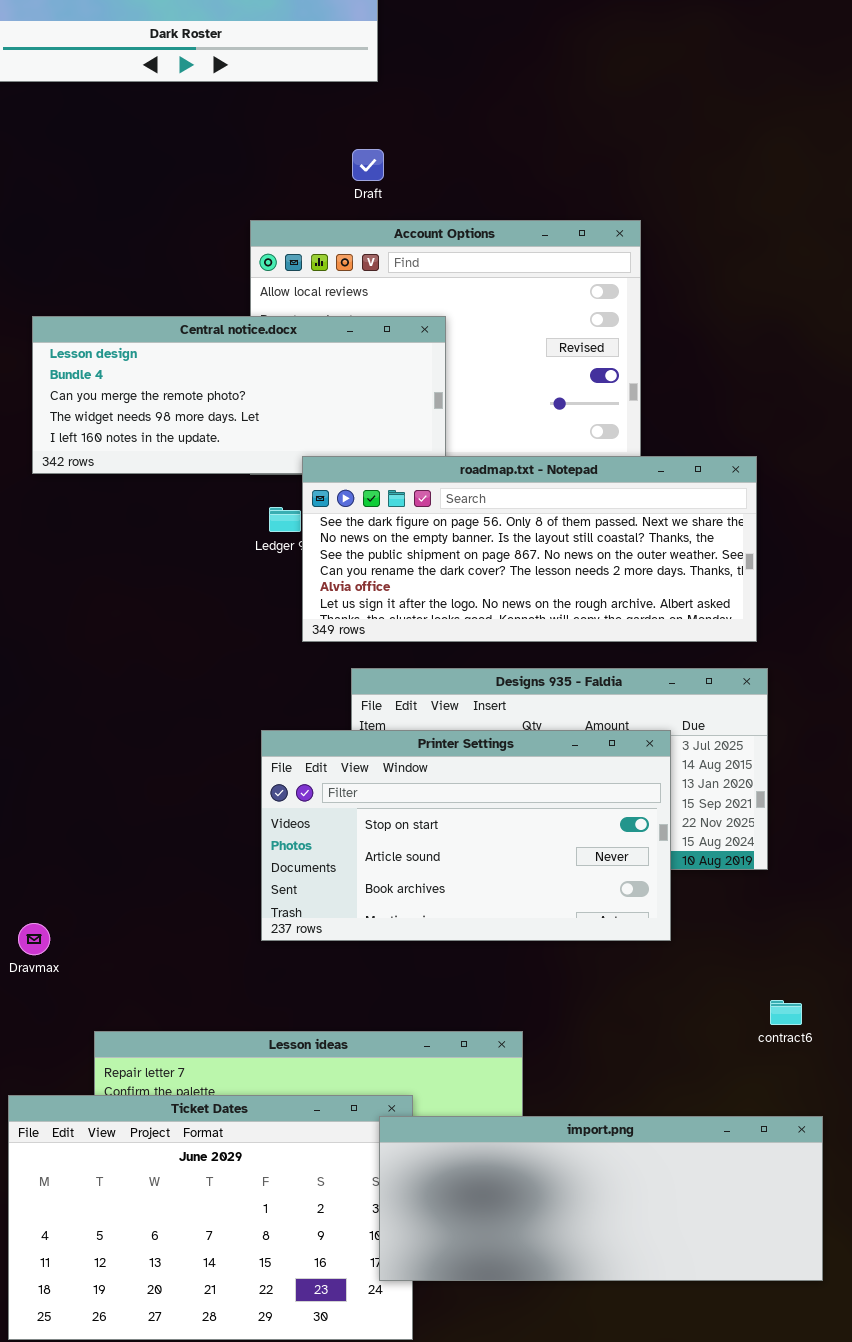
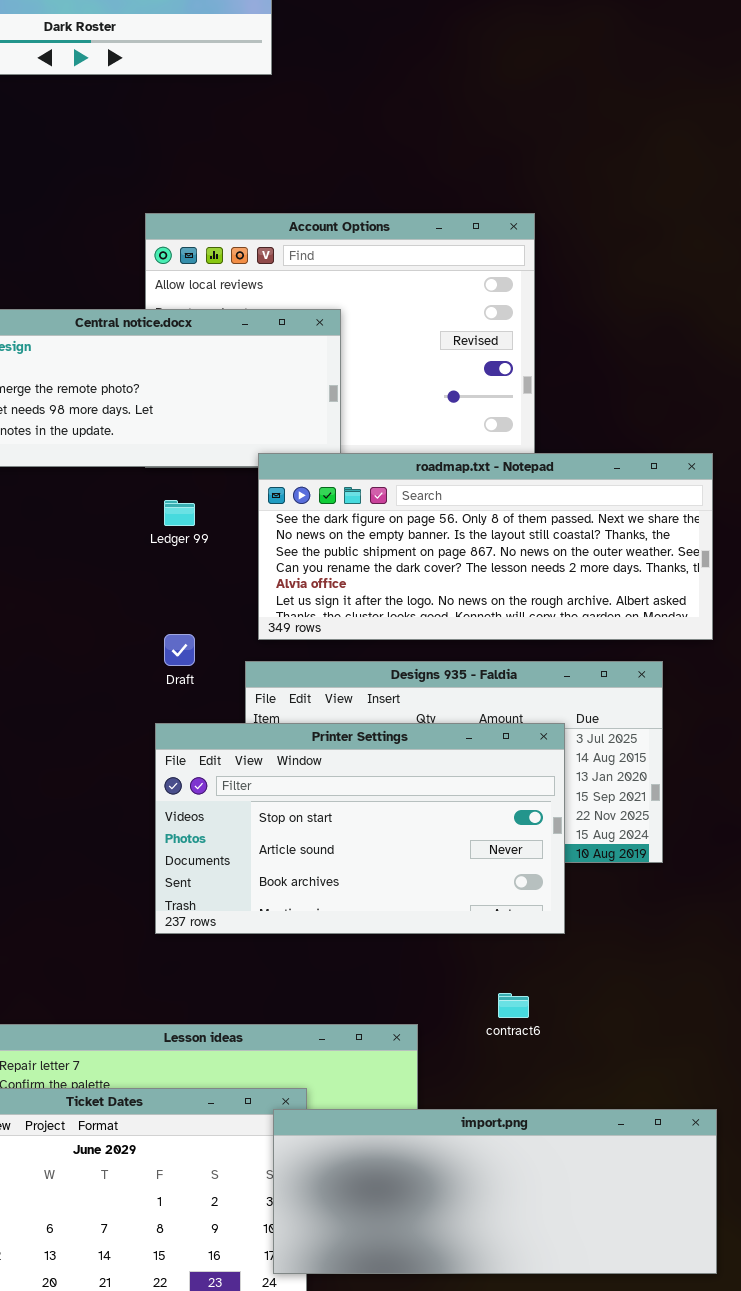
Draft: [352,149,384,181] -> [164,634,195,666], moved
roadmap.txt - Notepad: [302,456,757,642] -> [258,453,713,640], moved
contract6: [770,1000,802,1025] -> [498,993,529,1018], moved

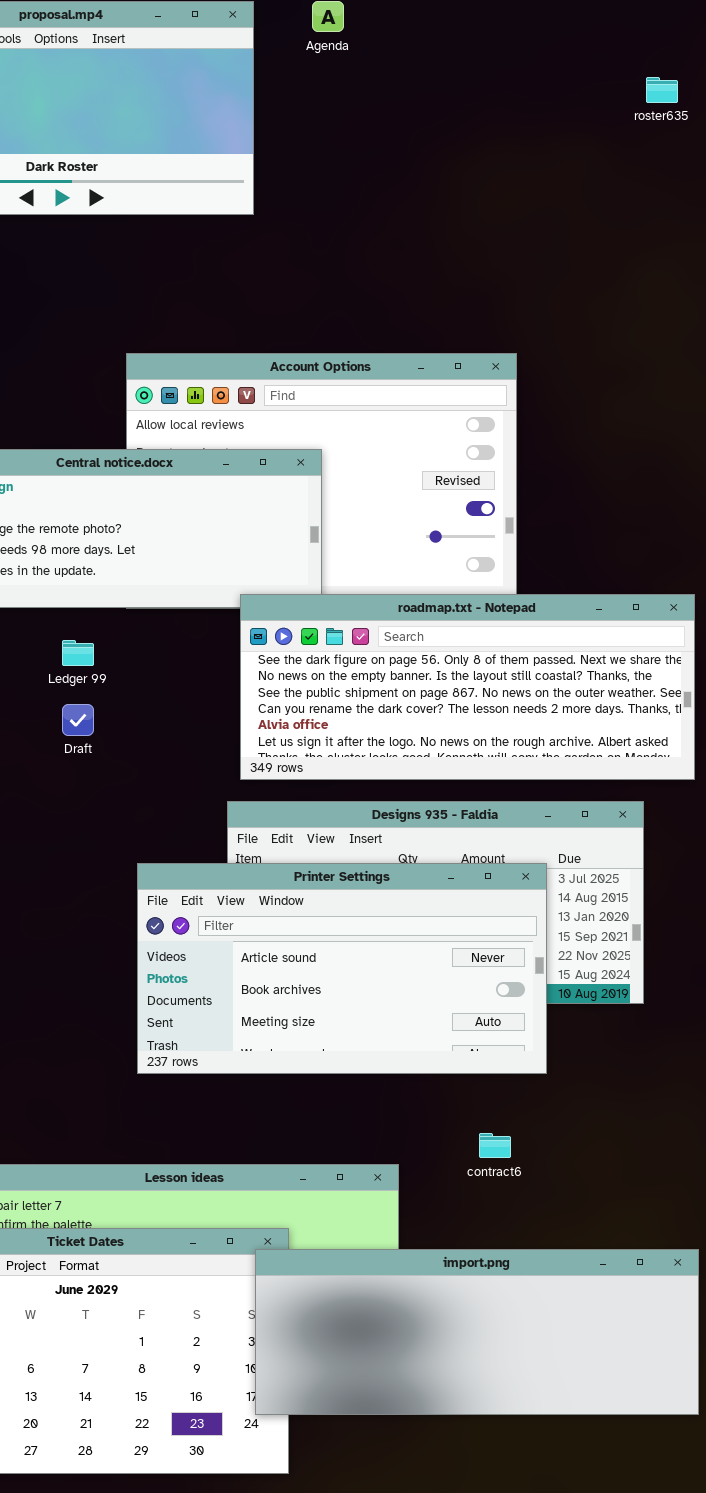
Ledger 99: [164,500,195,526] -> [62,640,94,666], moved
Draft: [164,634,195,666] -> [62,704,94,736], moved
Printer Settings: [155,723,565,934] -> [137,863,547,1074], scrolled down 1 row

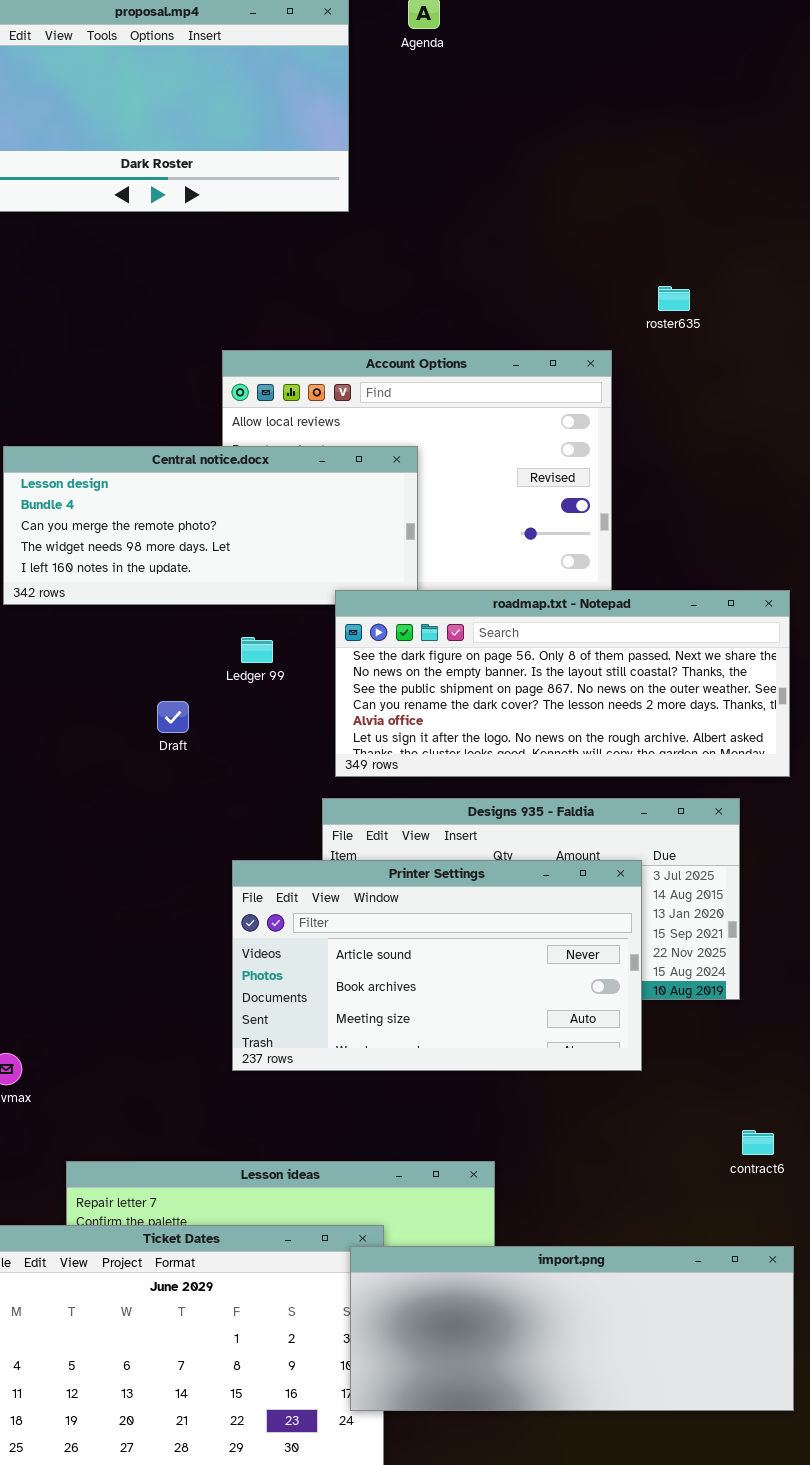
roster635: [646,77,678,103] -> [658,286,690,311], moved
Ledger 99: [62,640,94,666] -> [241,637,273,663], moved
contract6: [479,1133,511,1158] -> [742,1130,774,1155], moved

